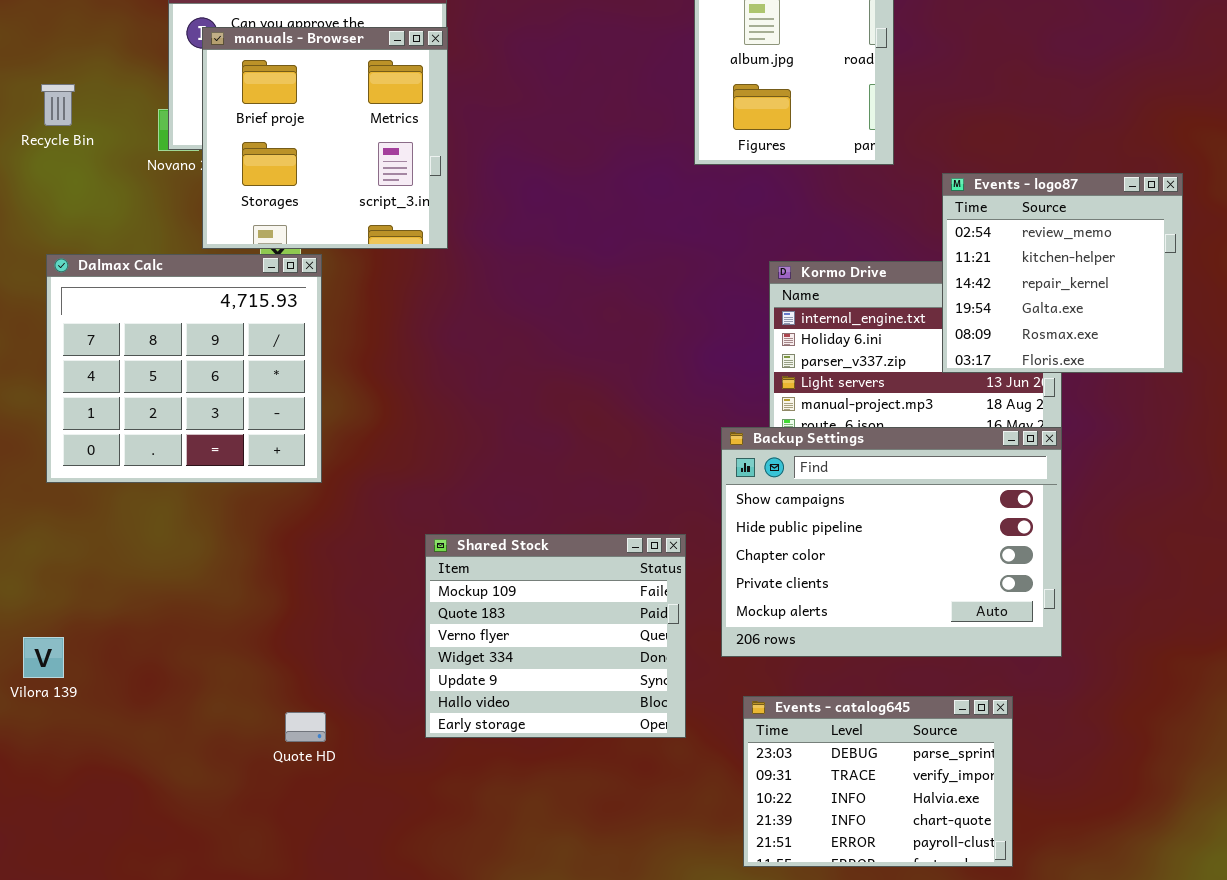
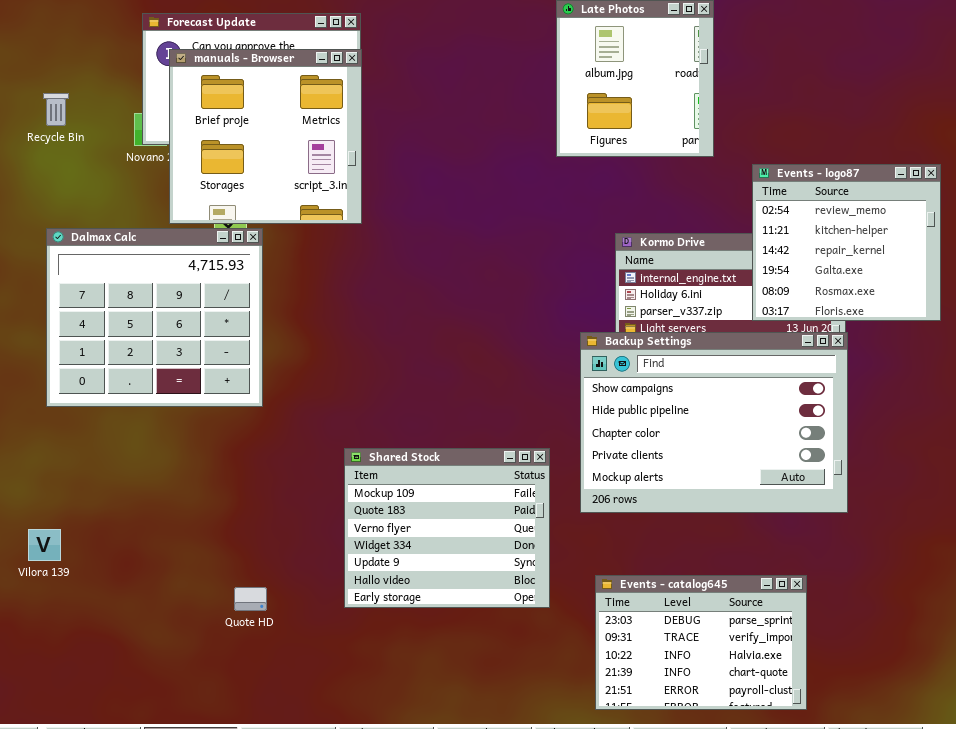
Backup Settings: [721,427,1062,657] -> [580,332,848,513], moved

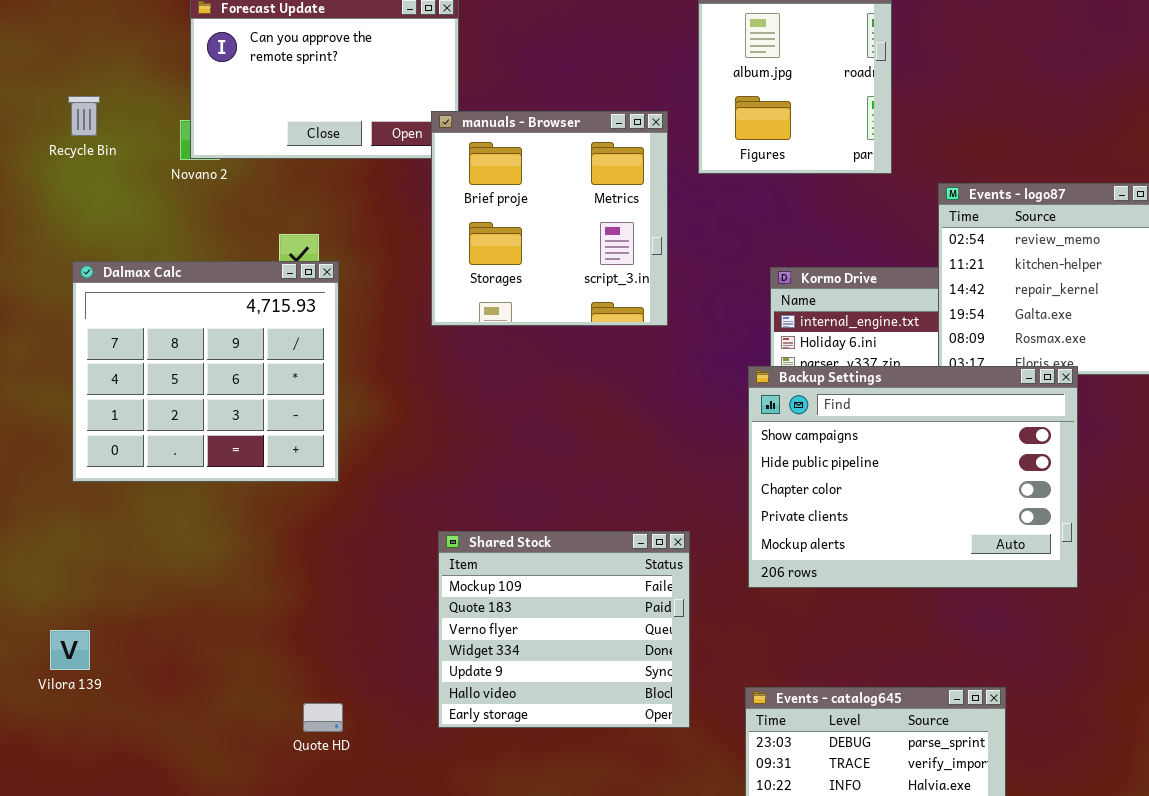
manuals - Browser: [169,49,362,224] -> [431,111,668,326], moved
Backup Settings: [580,332,848,513] -> [748,366,1078,588], moved

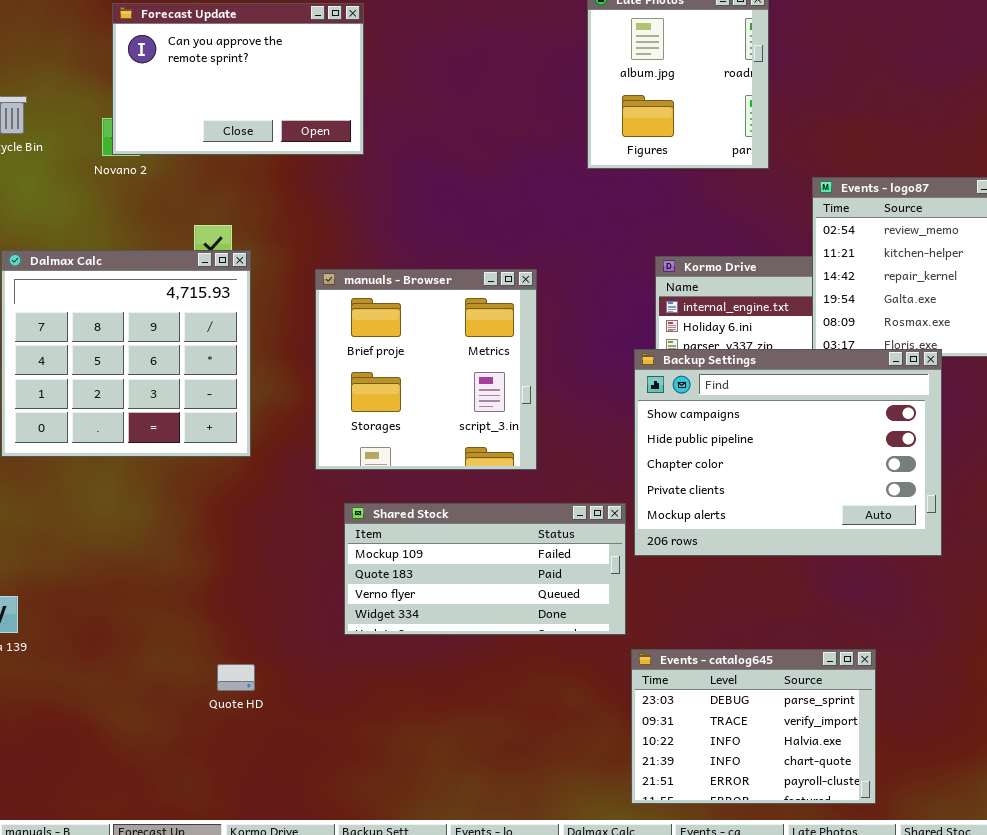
manuals - Browser: [431,111,668,326] -> [315,269,537,470], moved
Shared Stock: [438,531,690,728] -> [344,503,626,635], resized

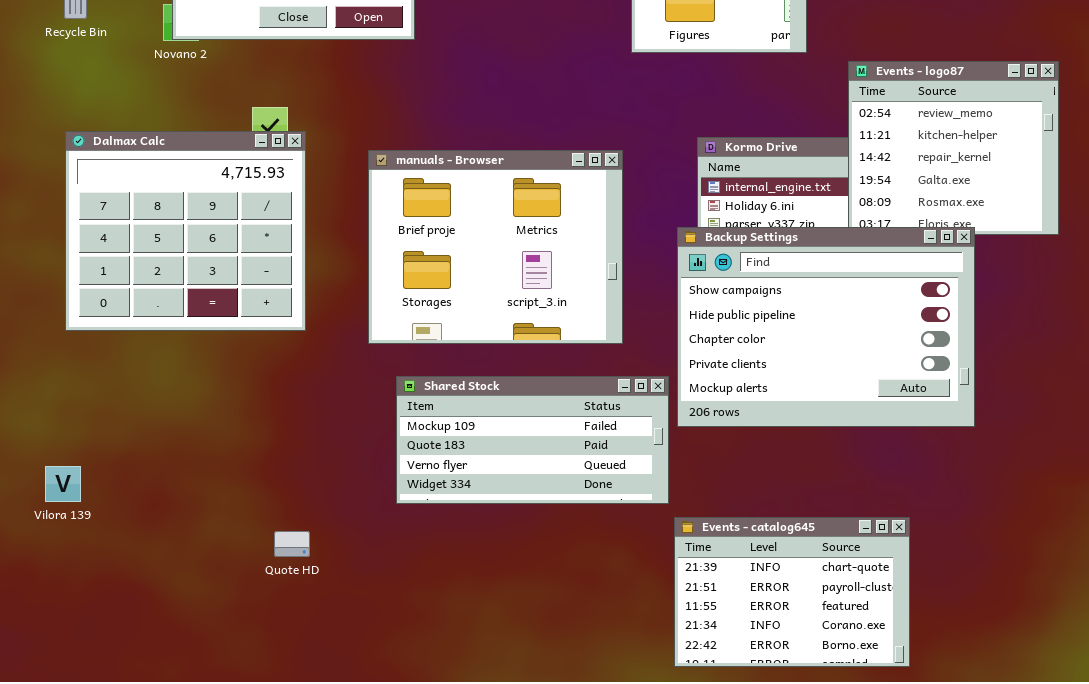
manuals - Browser: [315,269,537,470] -> [368,150,623,344], resized
Events - catalog645: [631,649,876,804] -> [674,517,910,667], scrolled down 3 rows

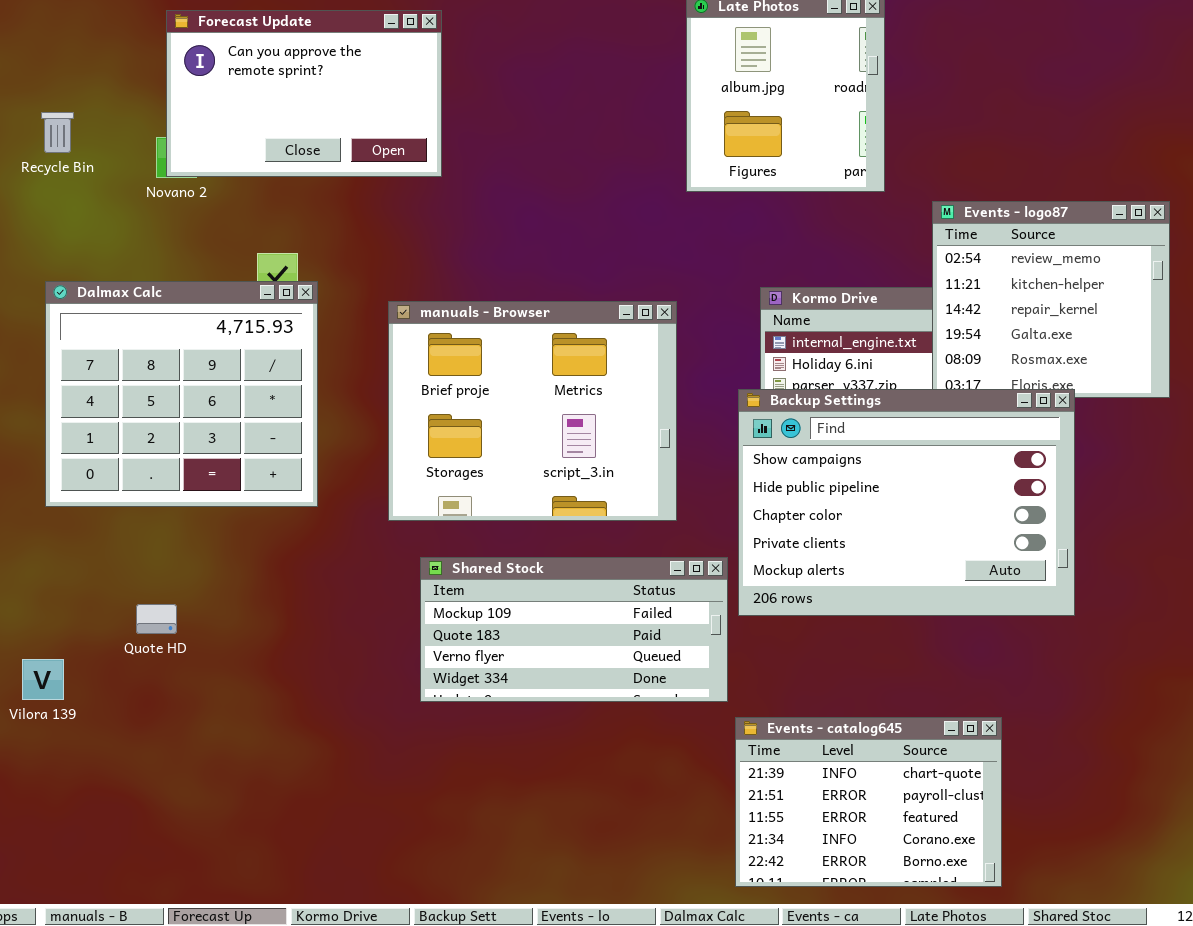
Quote HD: [274,531,310,557] -> [136,604,177,634], moved

